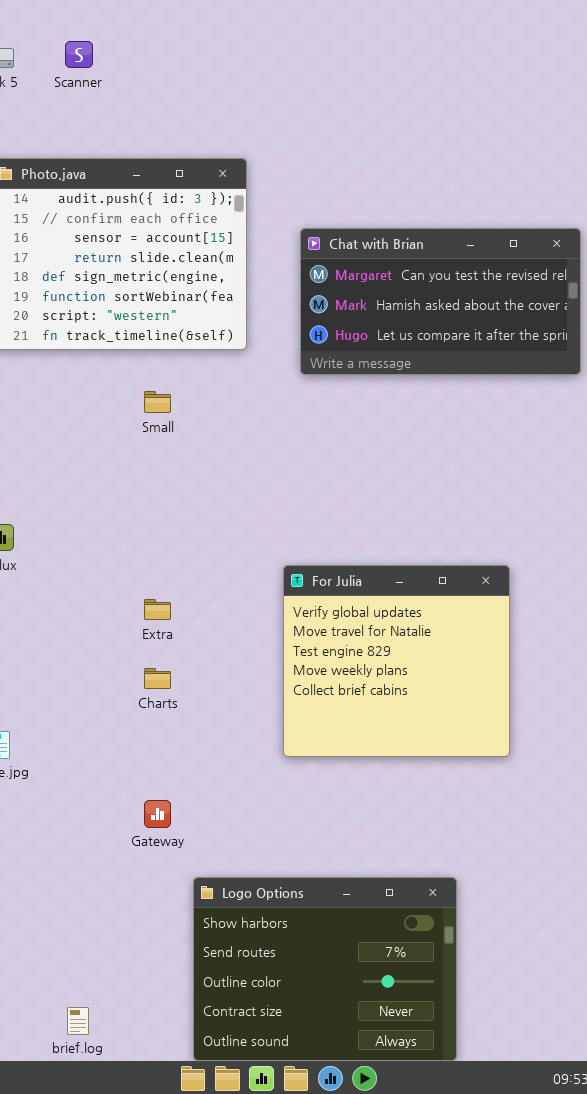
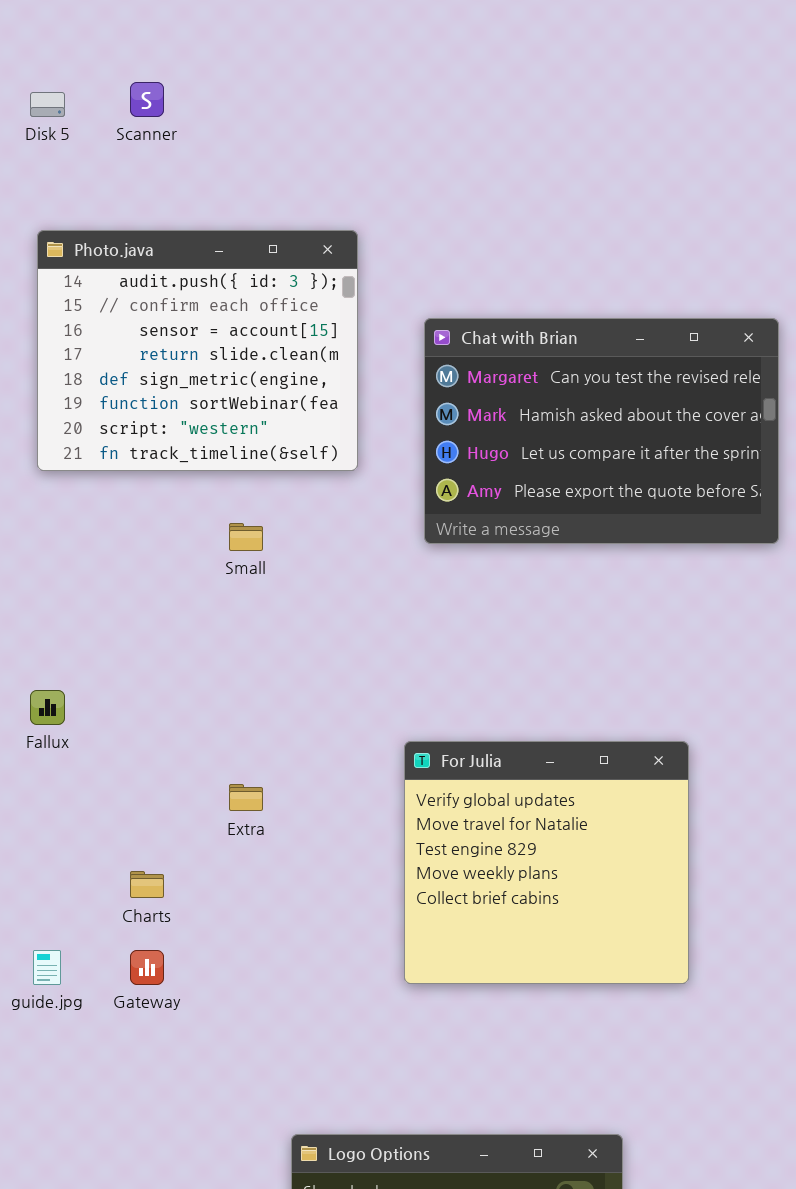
Chat with Brian: [300,228,581,375] -> [424,318,779,544], resized
Charts: [144,668,171,689] -> [130,871,164,898], moved
Gateway: [144,800,171,828] -> [130,950,164,985], moved

